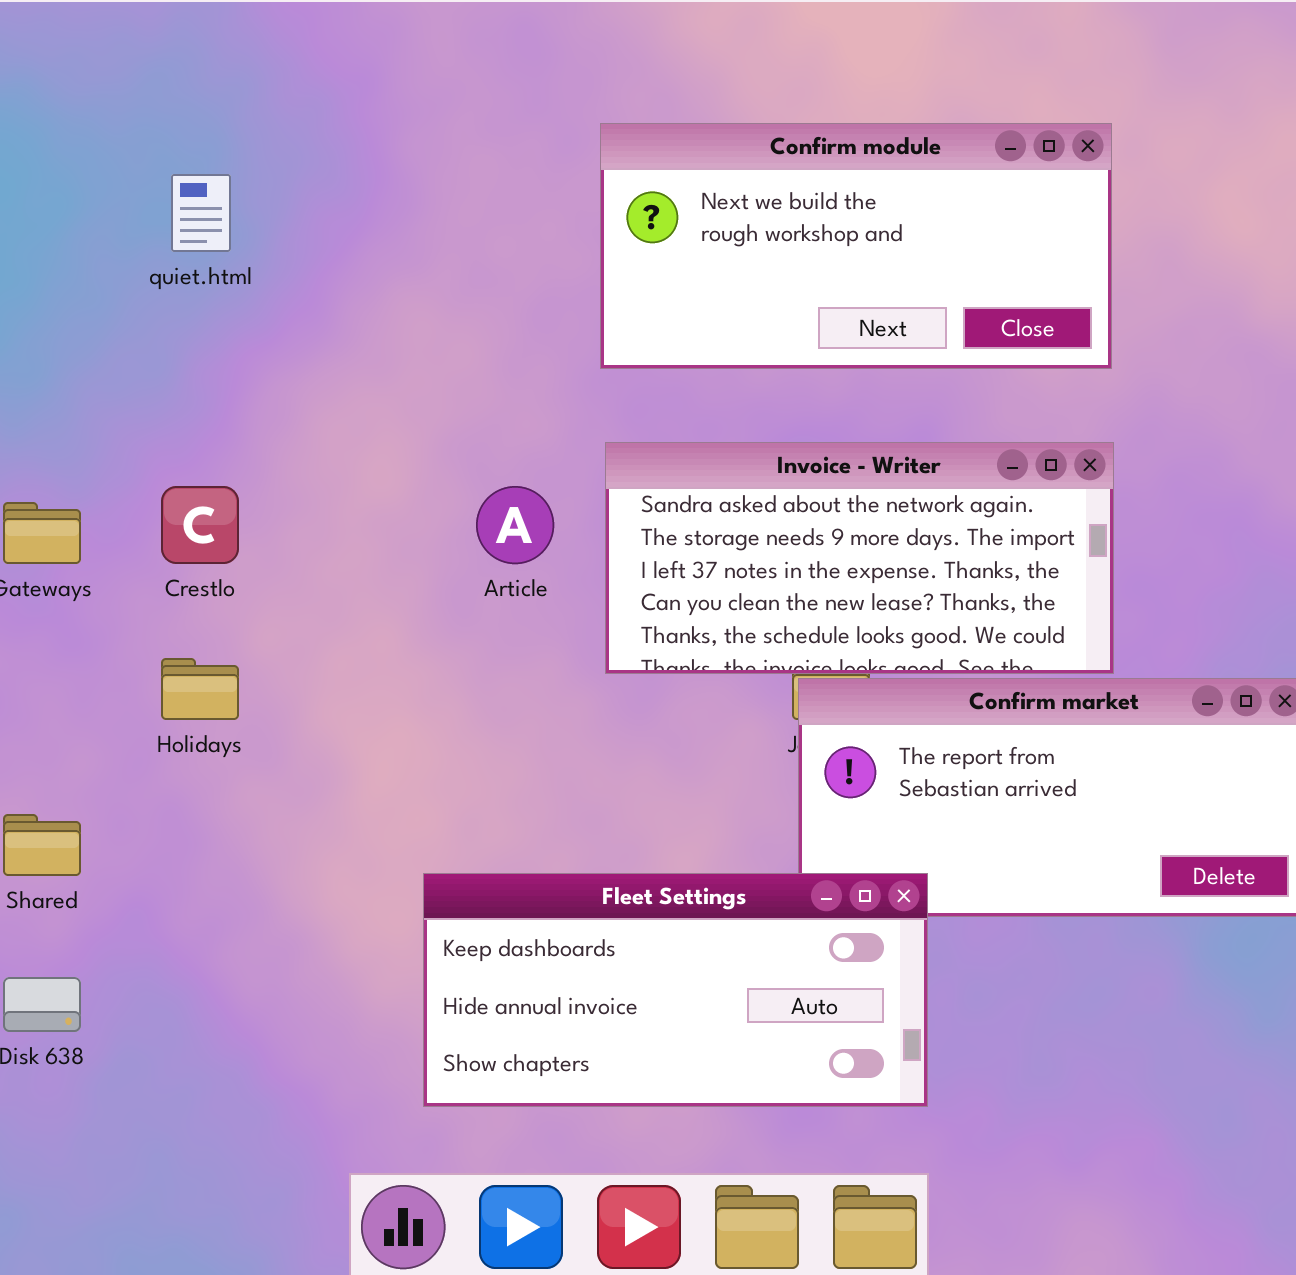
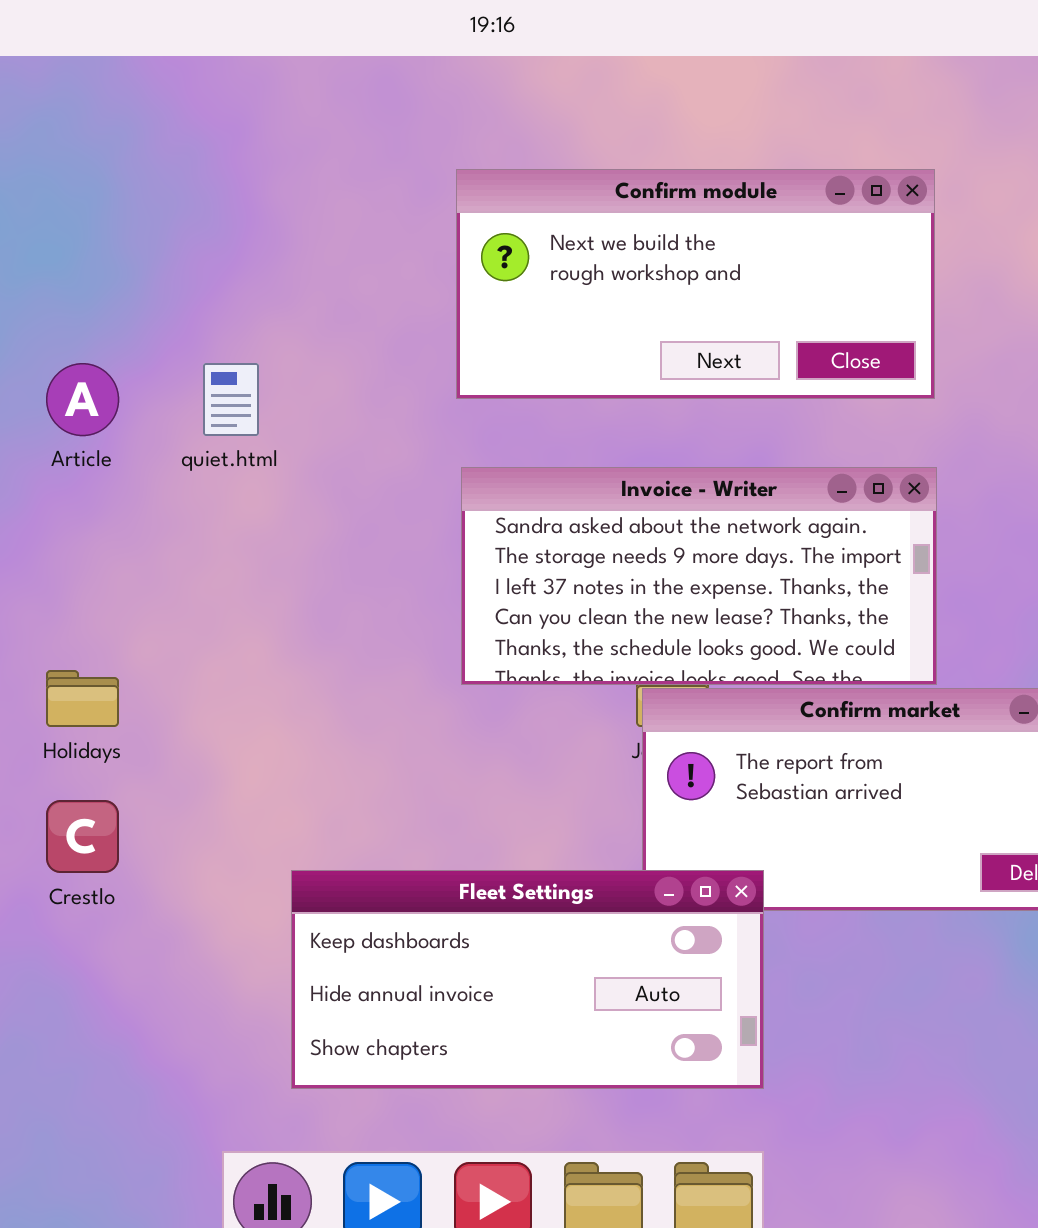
quiet.html: [171,174,231,252] -> [203,363,259,436], moved
Crestlo: [161,486,239,564] -> [46,800,119,873], moved
Article: [476,486,554,564] -> [46,363,119,436], moved

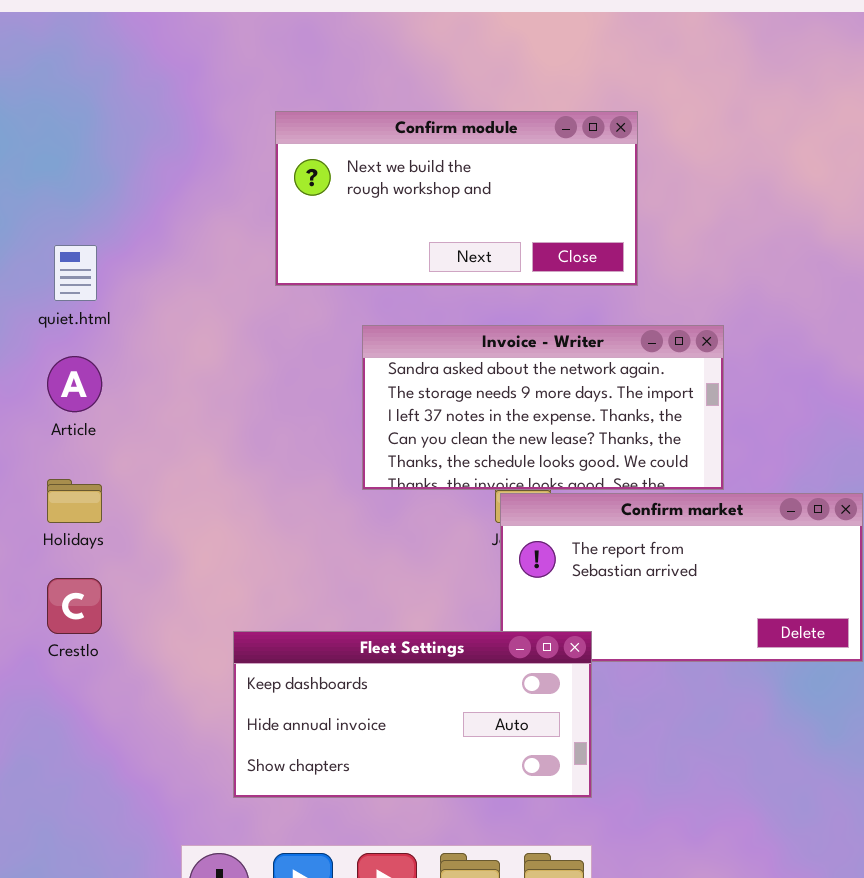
Confirm module: [456,169,935,399] -> [275,111,638,286], moved
Article: [46,363,119,436] -> [47,356,102,412], moved
quiet.html: [203,363,259,436] -> [54,245,97,301], moved

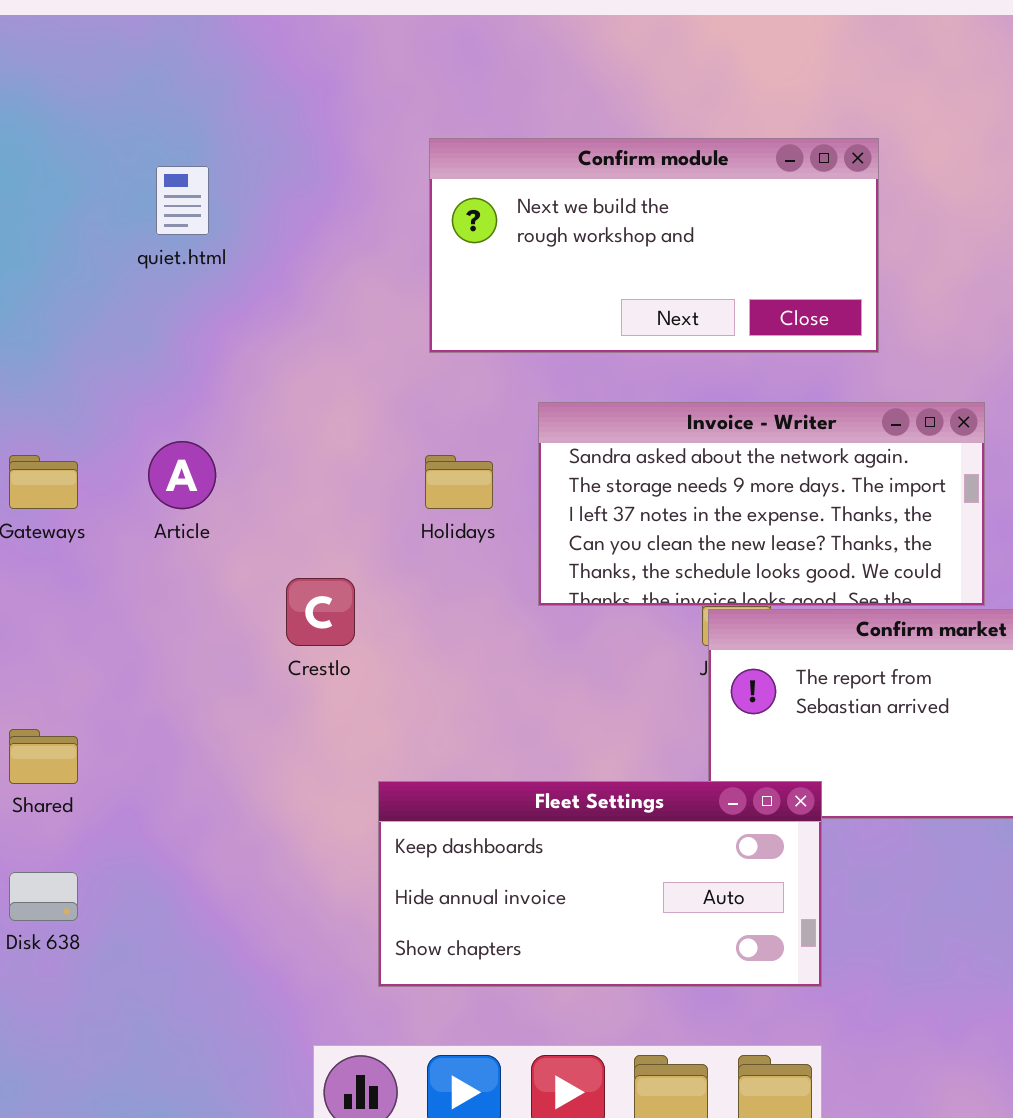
quiet.html: [54,245,97,301] -> [156,166,209,235], moved
Holidays: [47,479,102,523] -> [425,455,493,509], moved
Crestlo: [47,578,102,634] -> [286,578,355,646], moved

